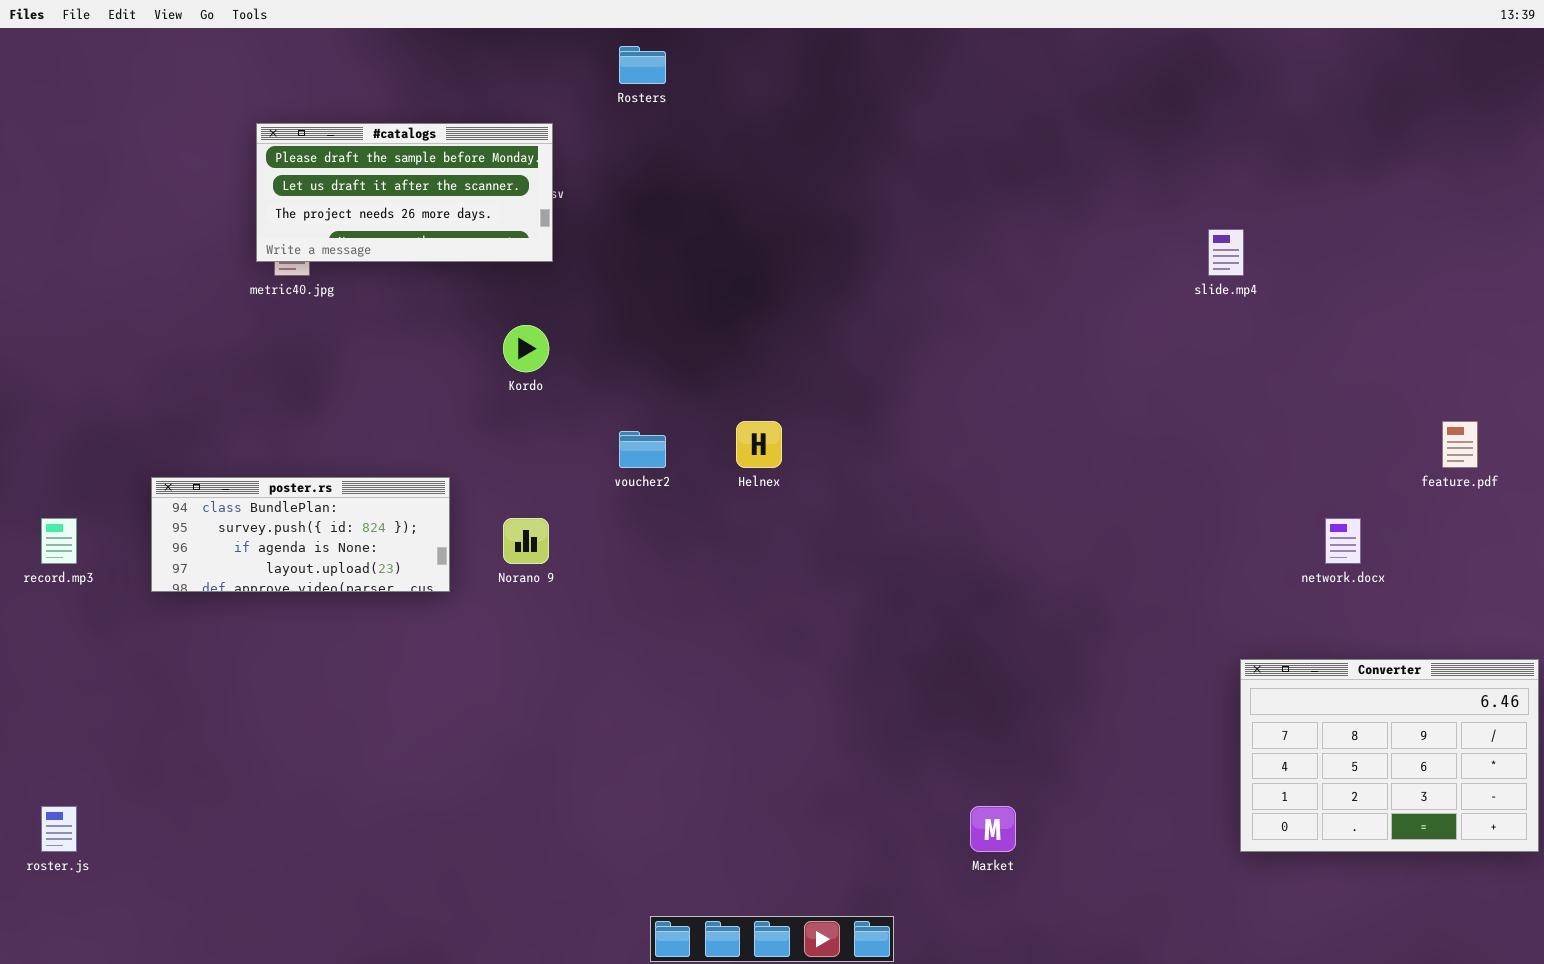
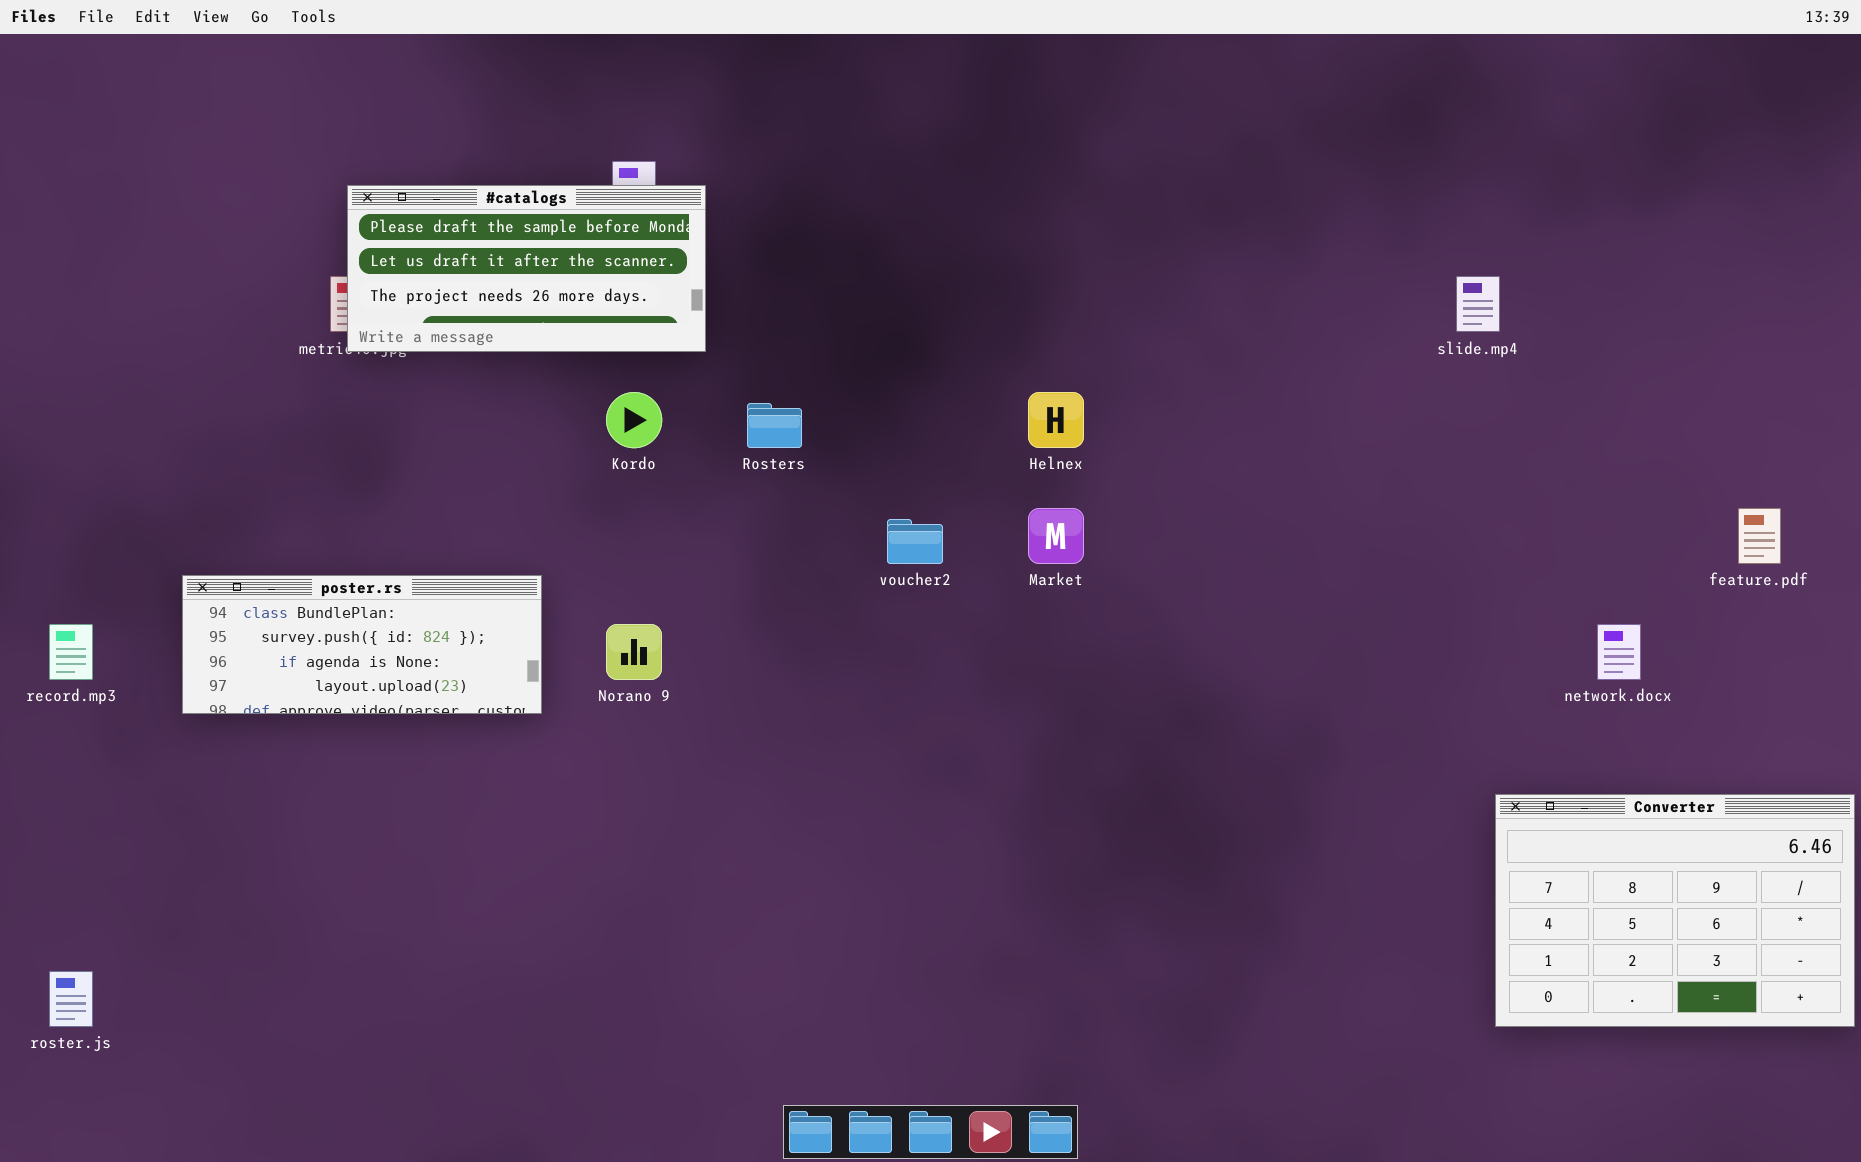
Rosters: [619,46,666,84] -> [747,403,802,448], moved
#catalogs: [256,123,553,262] -> [347,185,706,352], moved
Helnex: [736,421,782,468] -> [1028,392,1084,448], moved
voucher2: [619,431,666,468] -> [887,519,943,564], moved
Market: [970,806,1016,852] -> [1028,508,1084,564], moved

